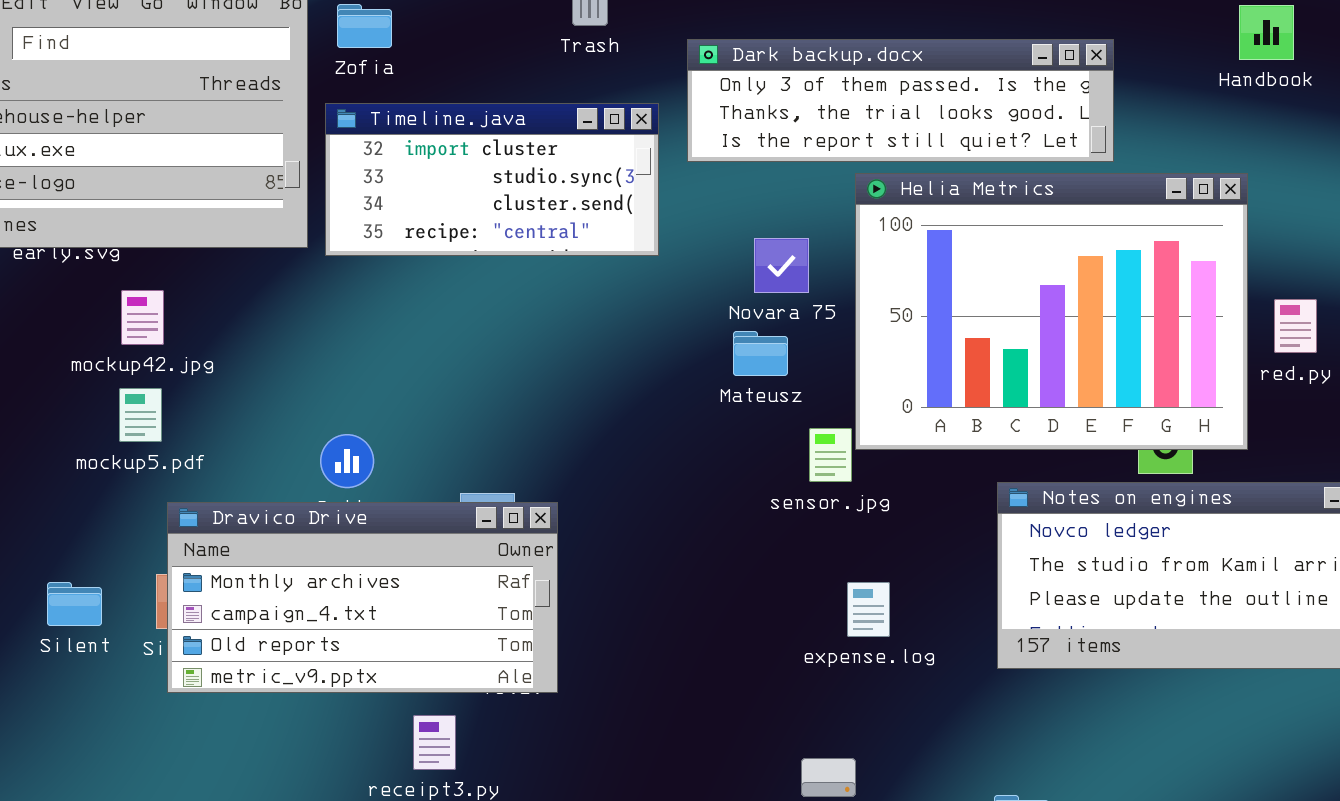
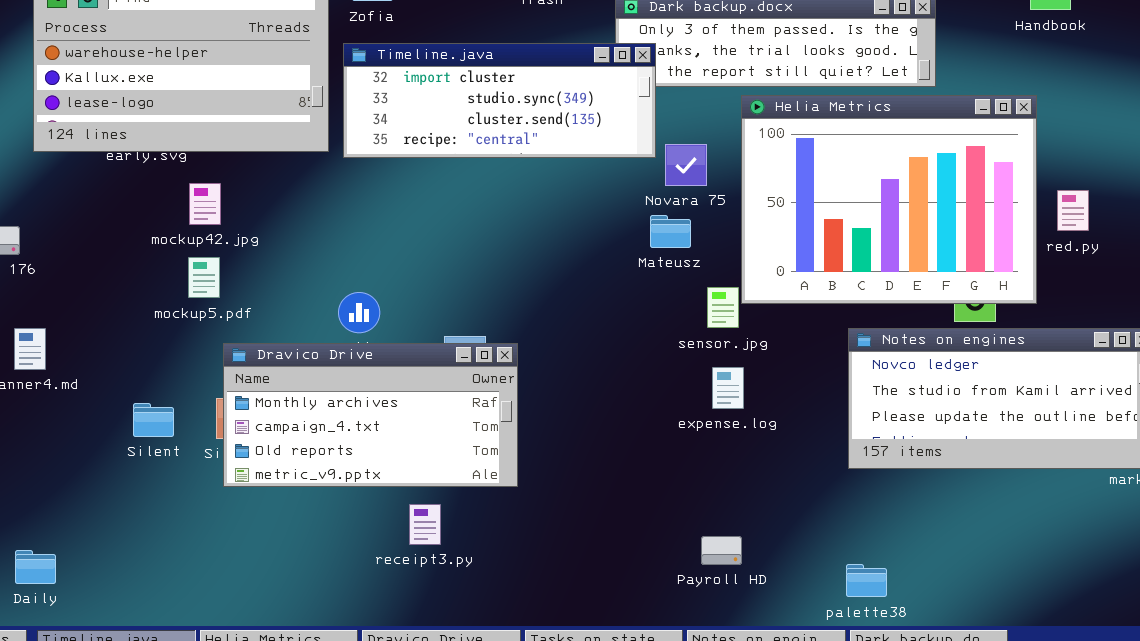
Timeline.java: [325,103,659,256] -> [343,43,656,158], resized
expense.log: [847,582,890,637] -> [712,367,744,409], moved

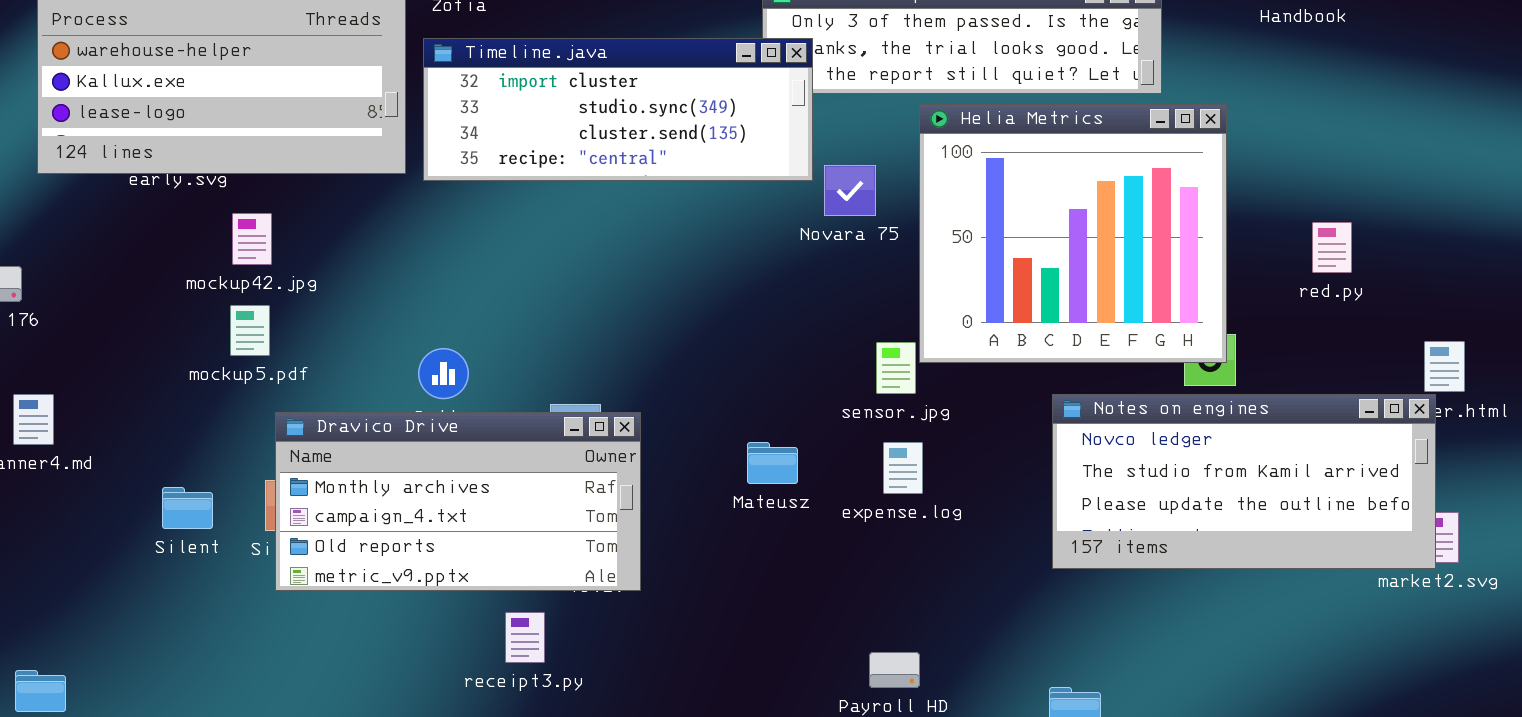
Helia Metrics: [741,95,1037,304] -> [919,104,1227,363], resized
Mateusz: [650,215,691,248] -> [747,442,798,484], moved

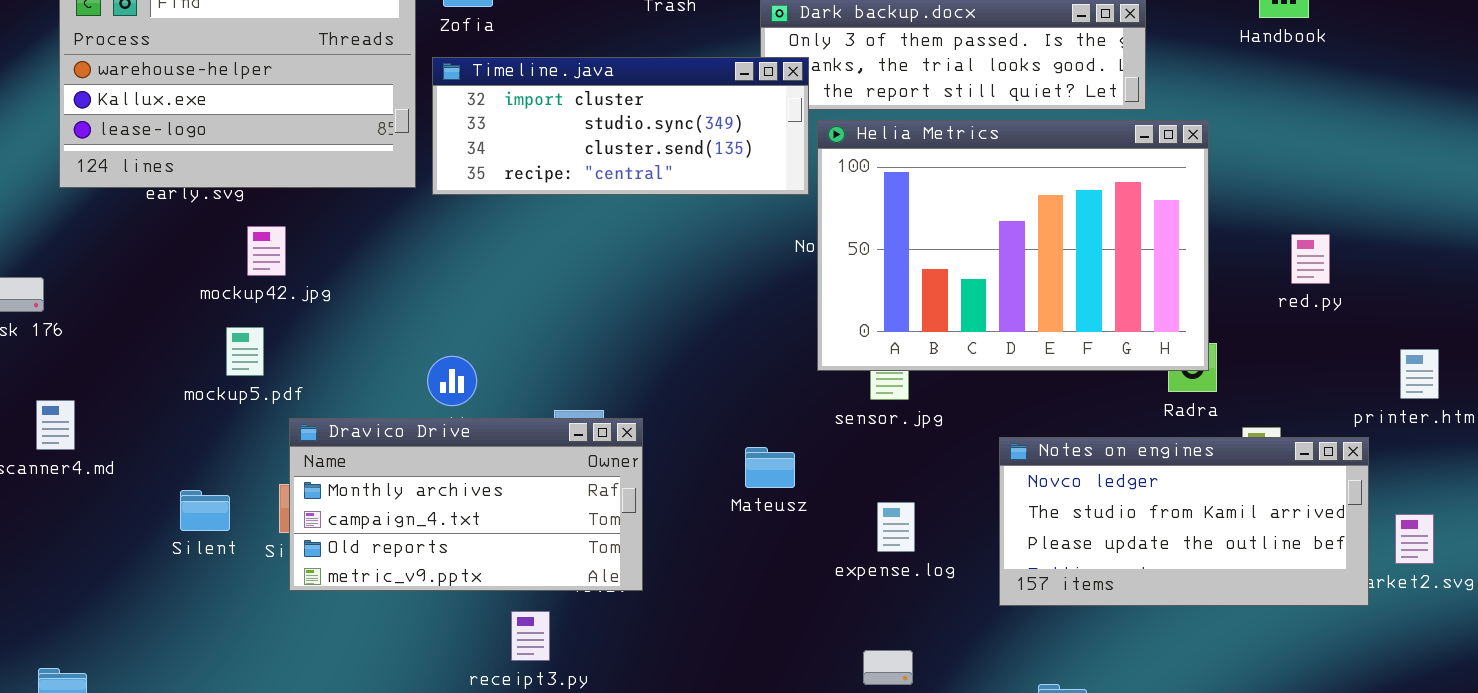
Helia Metrics: [919,104,1227,363] -> [817,120,1209,371], resized
mockup5.pdf: [230,305,270,356] -> [226,327,264,376], moved
Notes on engines: [1052,394,1436,569] -> [999,437,1369,606], moved
expense.log: [883,442,923,494] -> [877,502,915,552], moved

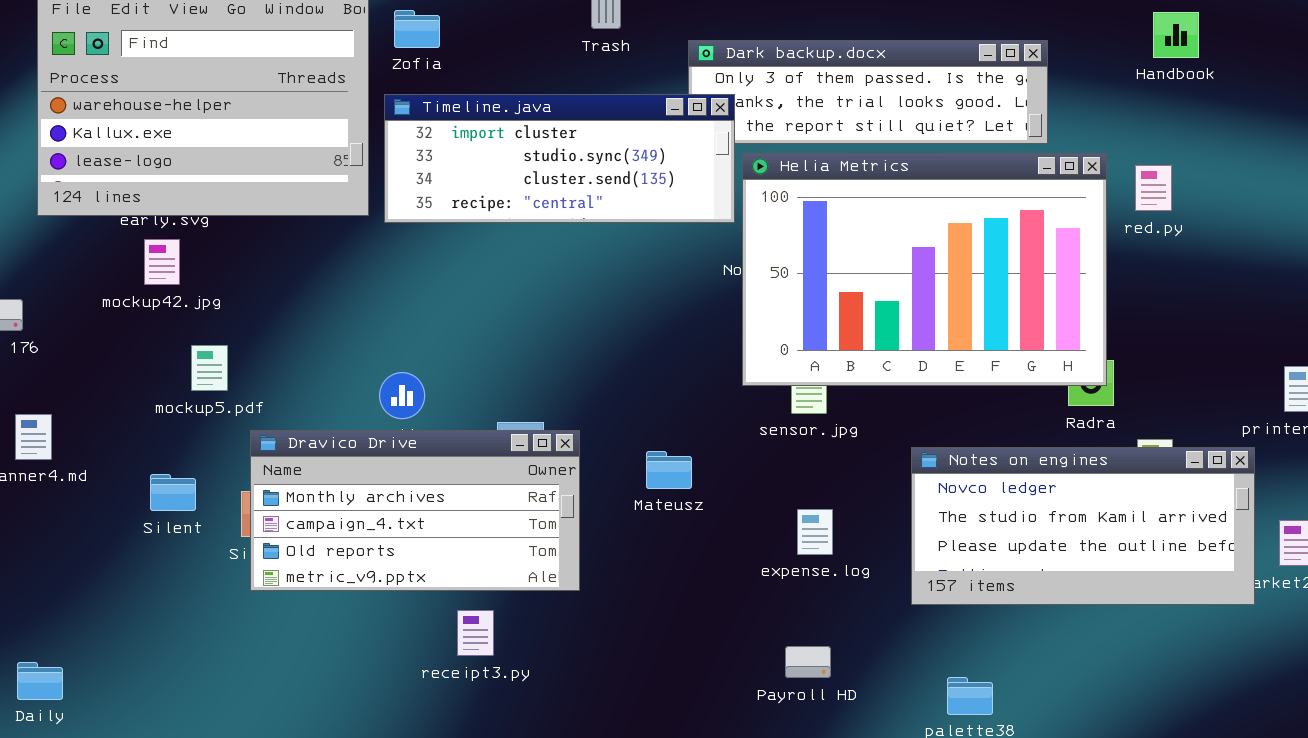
mockup42.jpg: [247,226,286,276] -> [144,239,180,285], moved
red.py: [1291,234,1330,284] -> [1135,165,1172,211], moved
Mateusz: [745,447,795,488] -> [646,451,692,489], moved
Silent: [180,490,230,531] -> [150,474,196,511], moved

